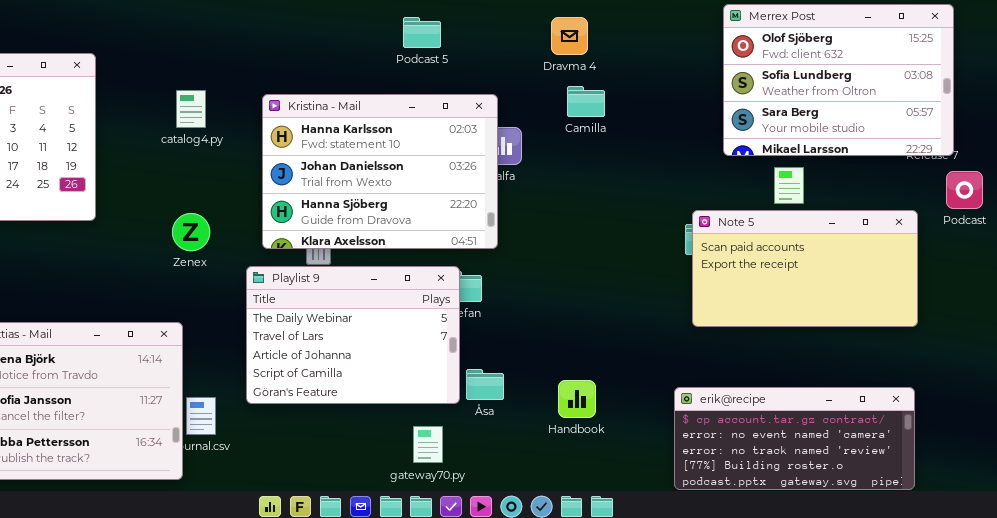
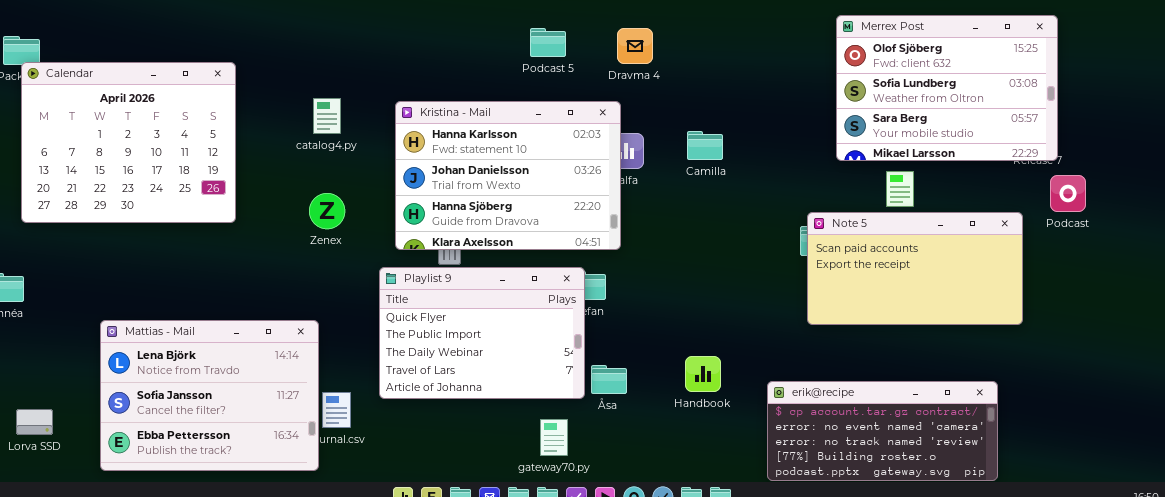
Dravma 4: [551,17,588,55] -> [617,28,653,64], moved
Camilla: [567,86,605,117] -> [687,131,723,160], moved
Zenex: [172,213,210,251] -> [309,193,345,229], moved
Playlist 9: [246,266,460,404] -> [379,267,585,399], scrolled up 2 rows
Handbook: [558,380,596,418] -> [685,356,721,392], moved
erik@recipe: [674,387,915,490] -> [767,381,998,481], moved

